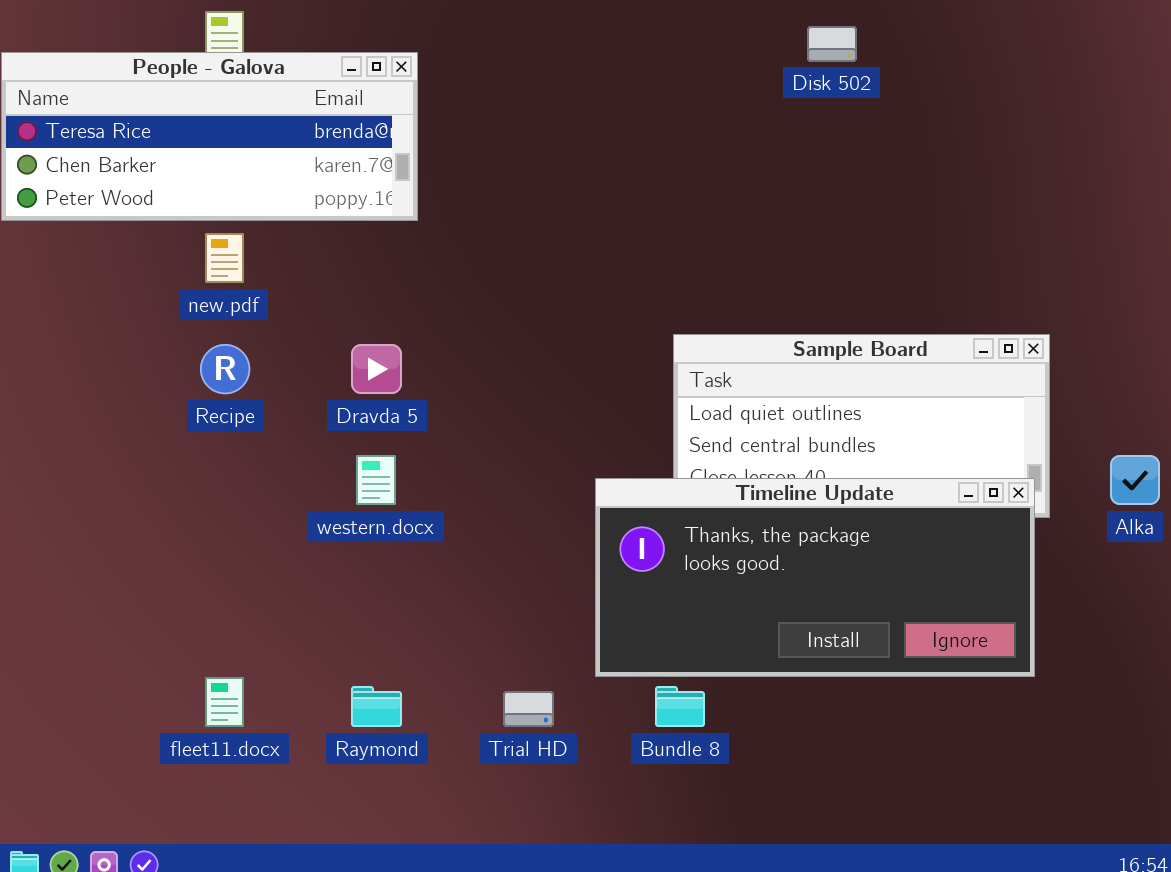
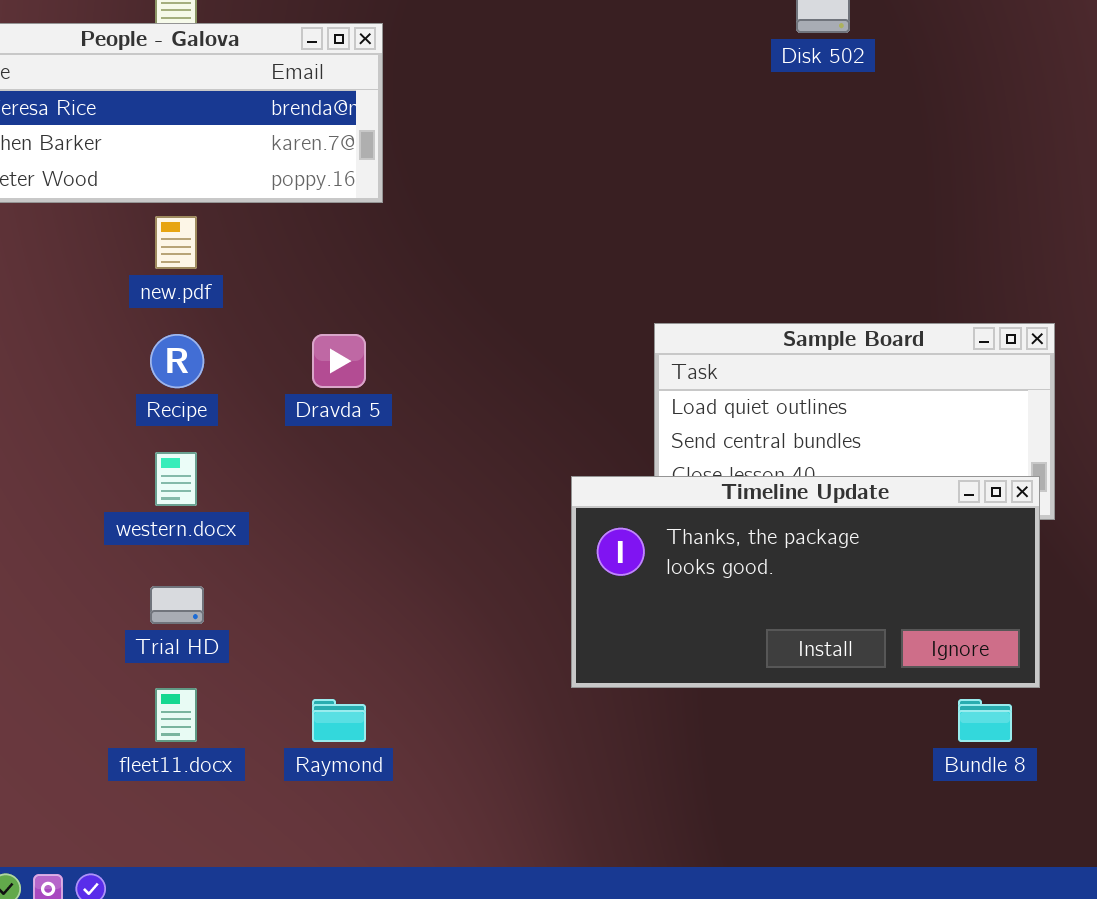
western.docx: [356,455,396,505] -> [155,452,197,506], moved
Bundle 8: [655,686,705,727] -> [958,699,1012,742], moved
Trial HD: [503,691,554,727] -> [150,586,204,624], moved

